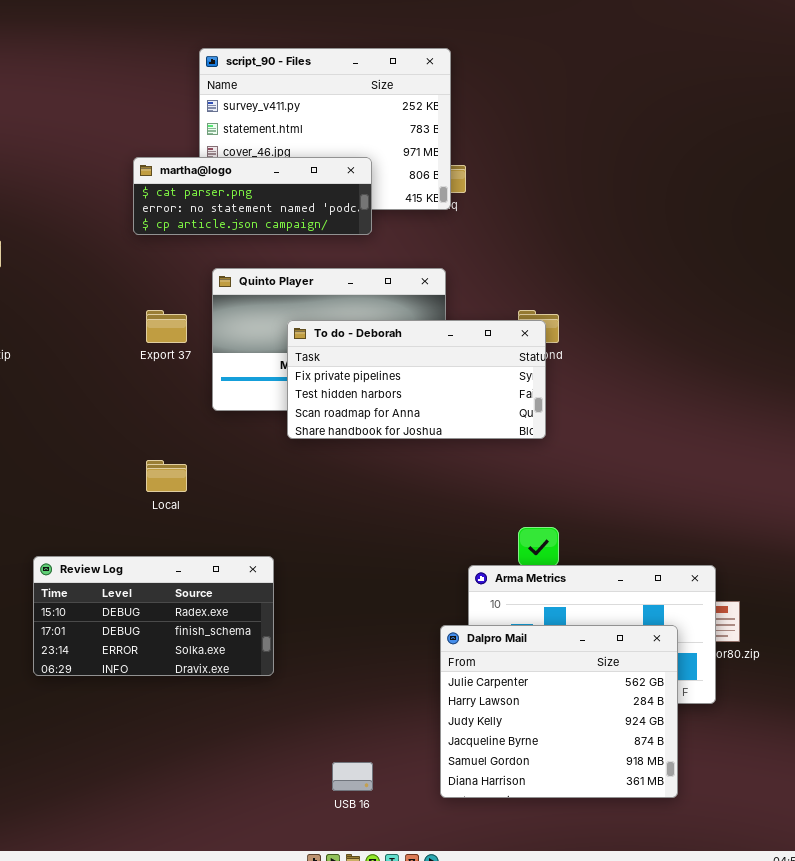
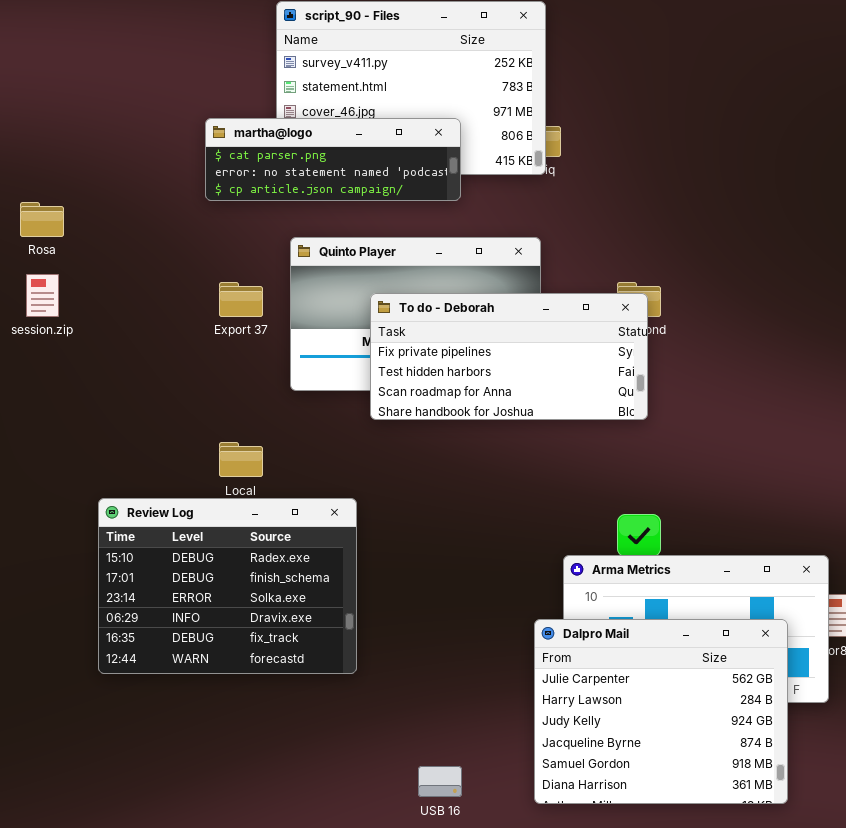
Review Log: [33,556,274,676] -> [98,498,357,674], resized

